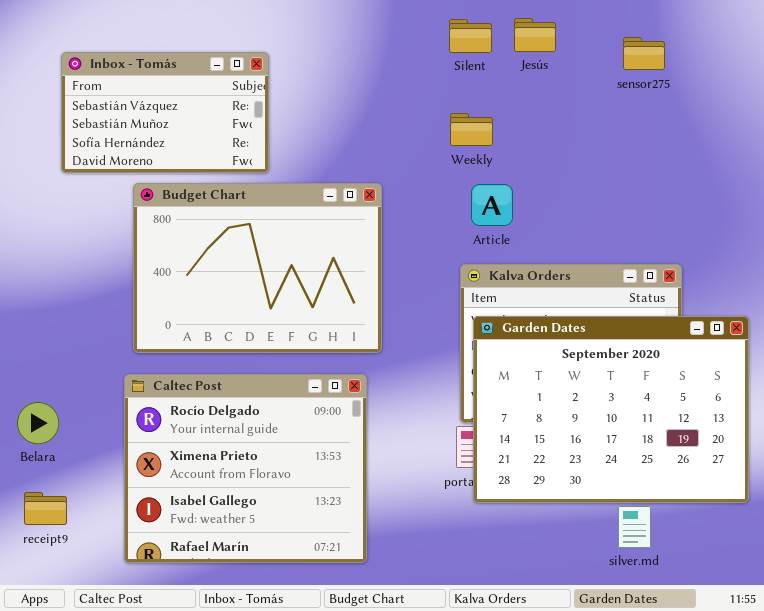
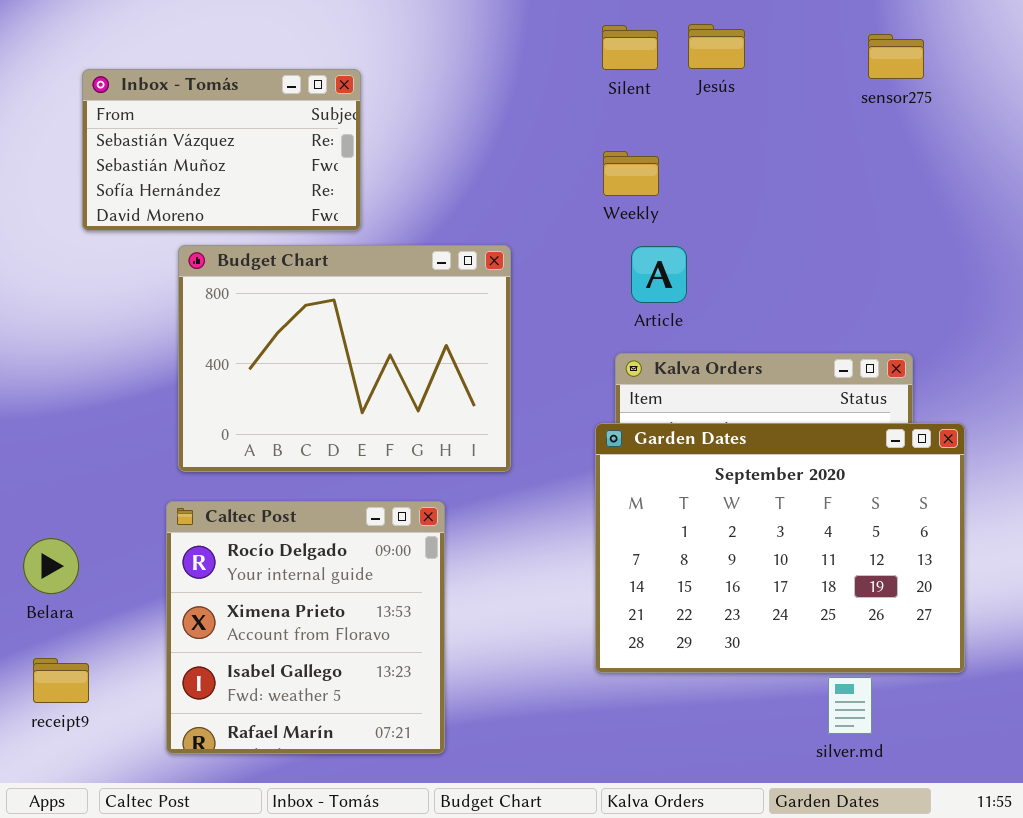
sensor275: [623,37,665,70] -> [868,34,924,79], moved
Garden Dates: [473,316,749,503] -> [595,423,965,673], moved
Caltec Post: [124,374,367,563] -> [166,501,445,754], resized

